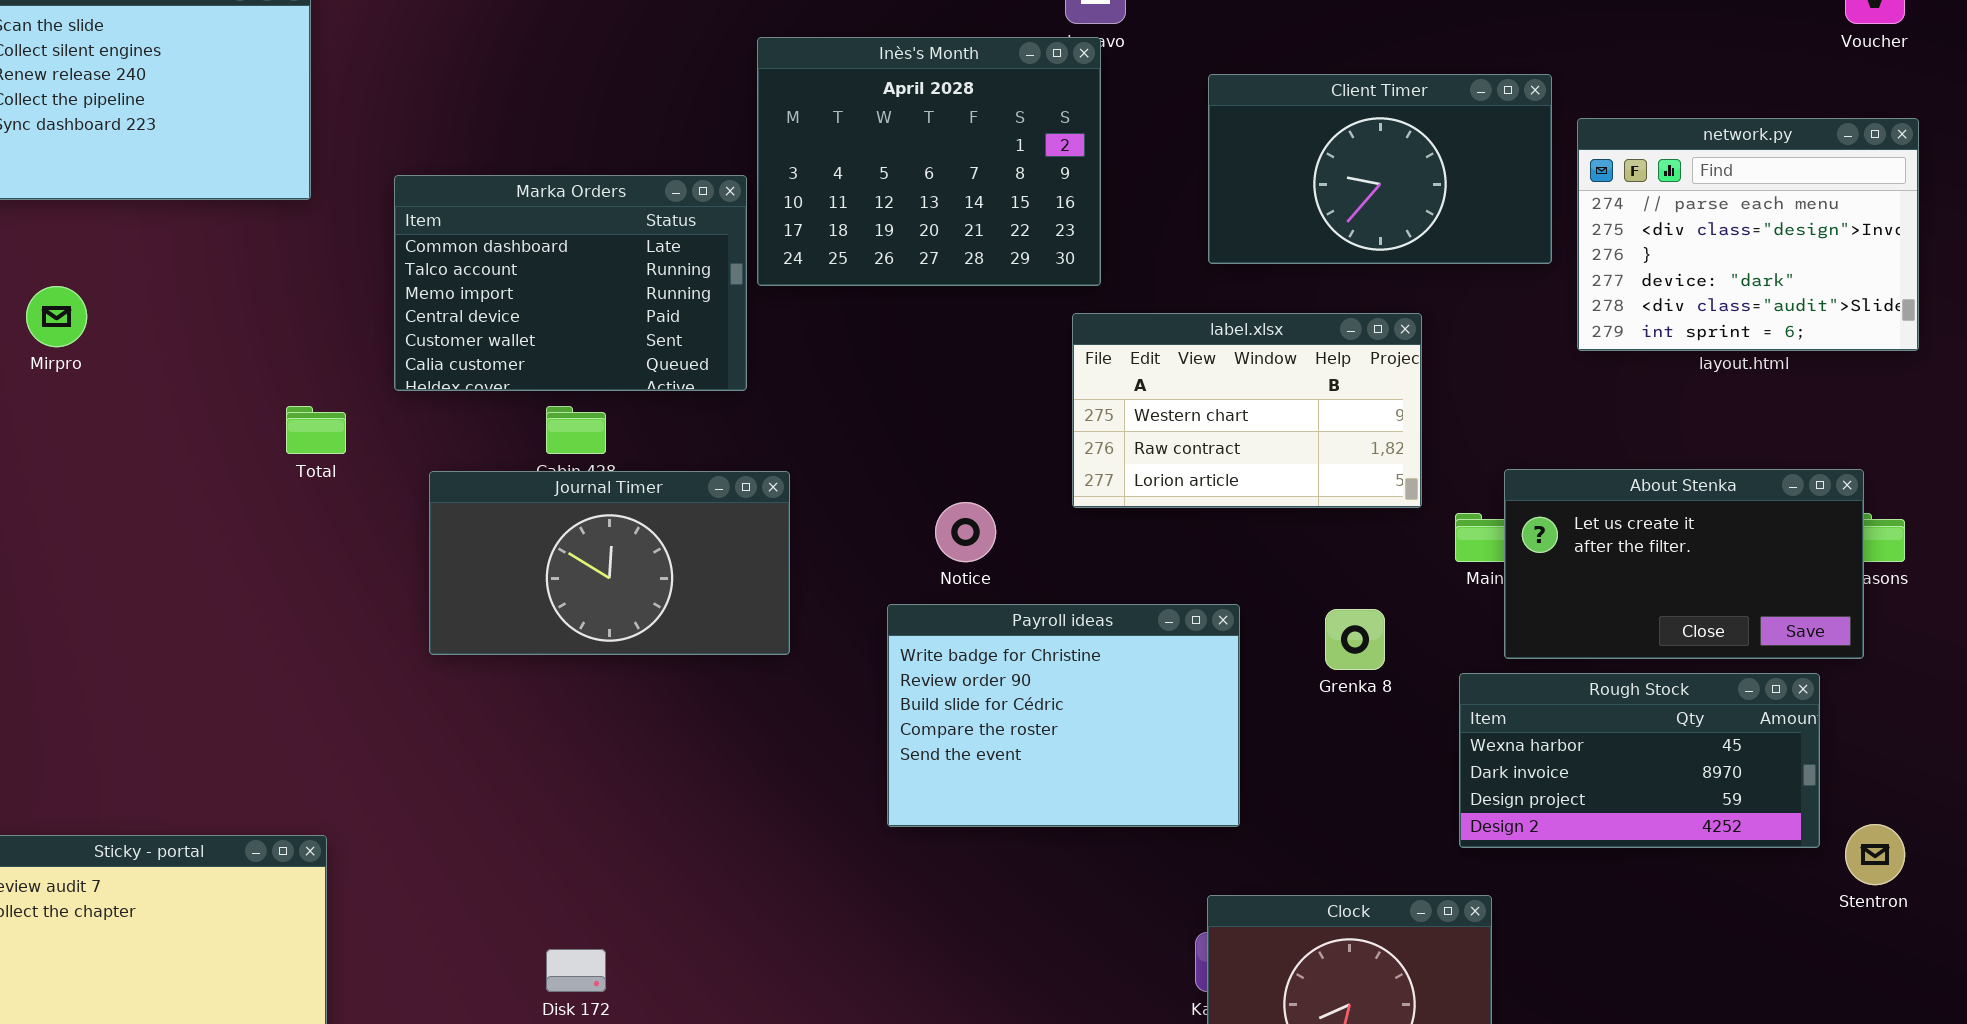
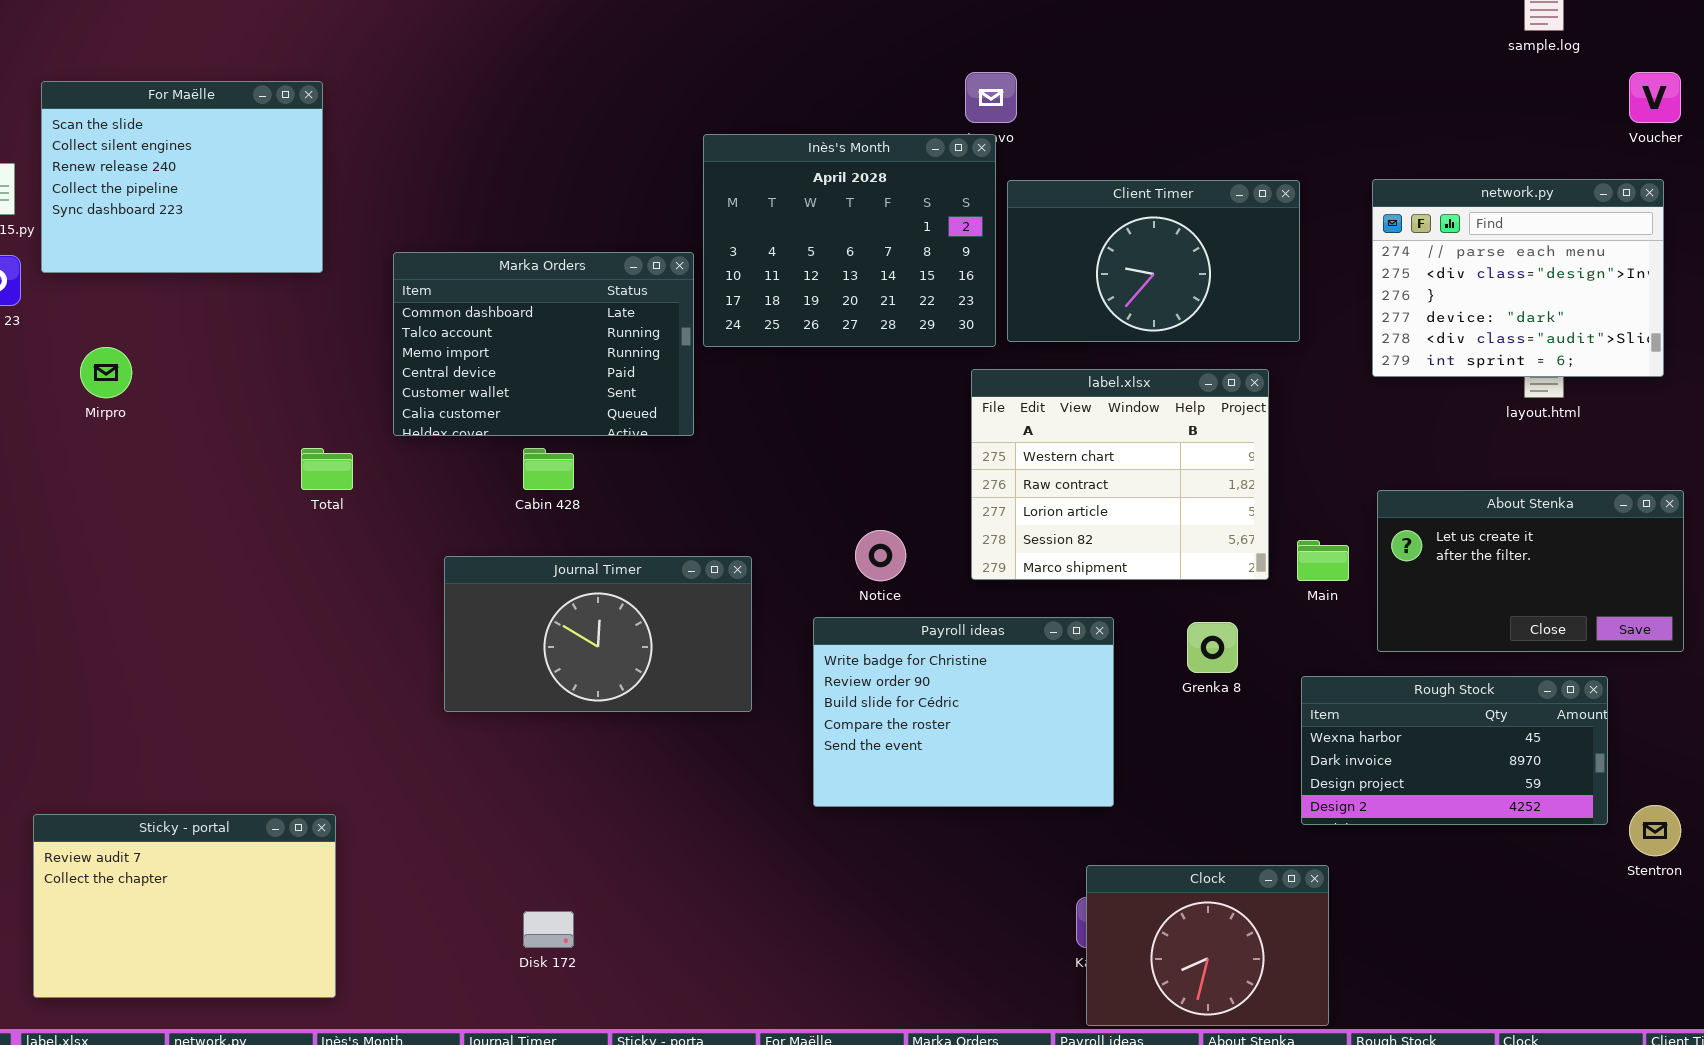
Client Timer: [1208,74,1552,264] -> [1007,180,1300,342], moved
network.py: [1577,118,1919,351] -> [1372,179,1664,377], moved
label.xlsx: [1072,313,1422,508] -> [971,369,1269,580], resized
About Stenka: [1504,469,1864,659] -> [1377,490,1684,652], moved
Journal Timer: [429,471,790,655] -> [444,556,752,712], moved

